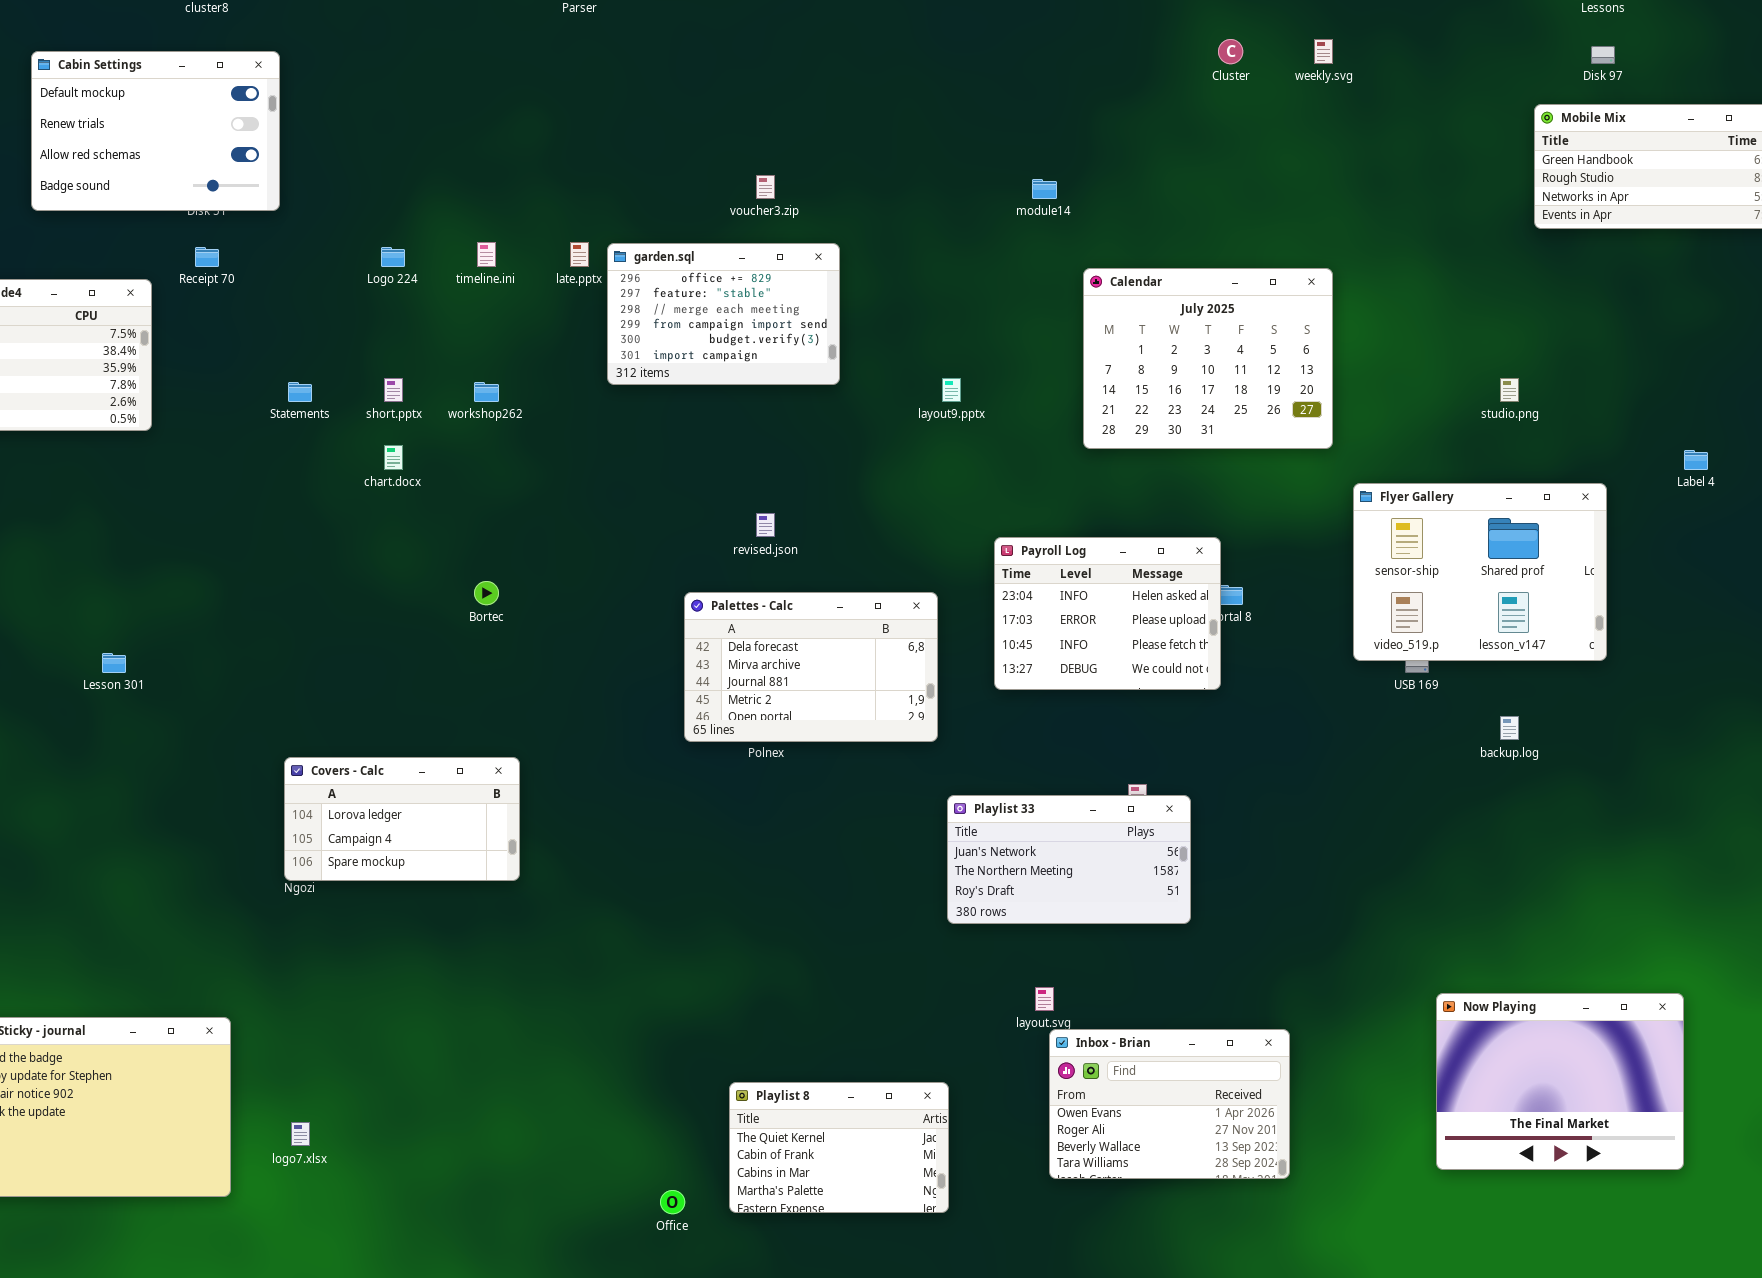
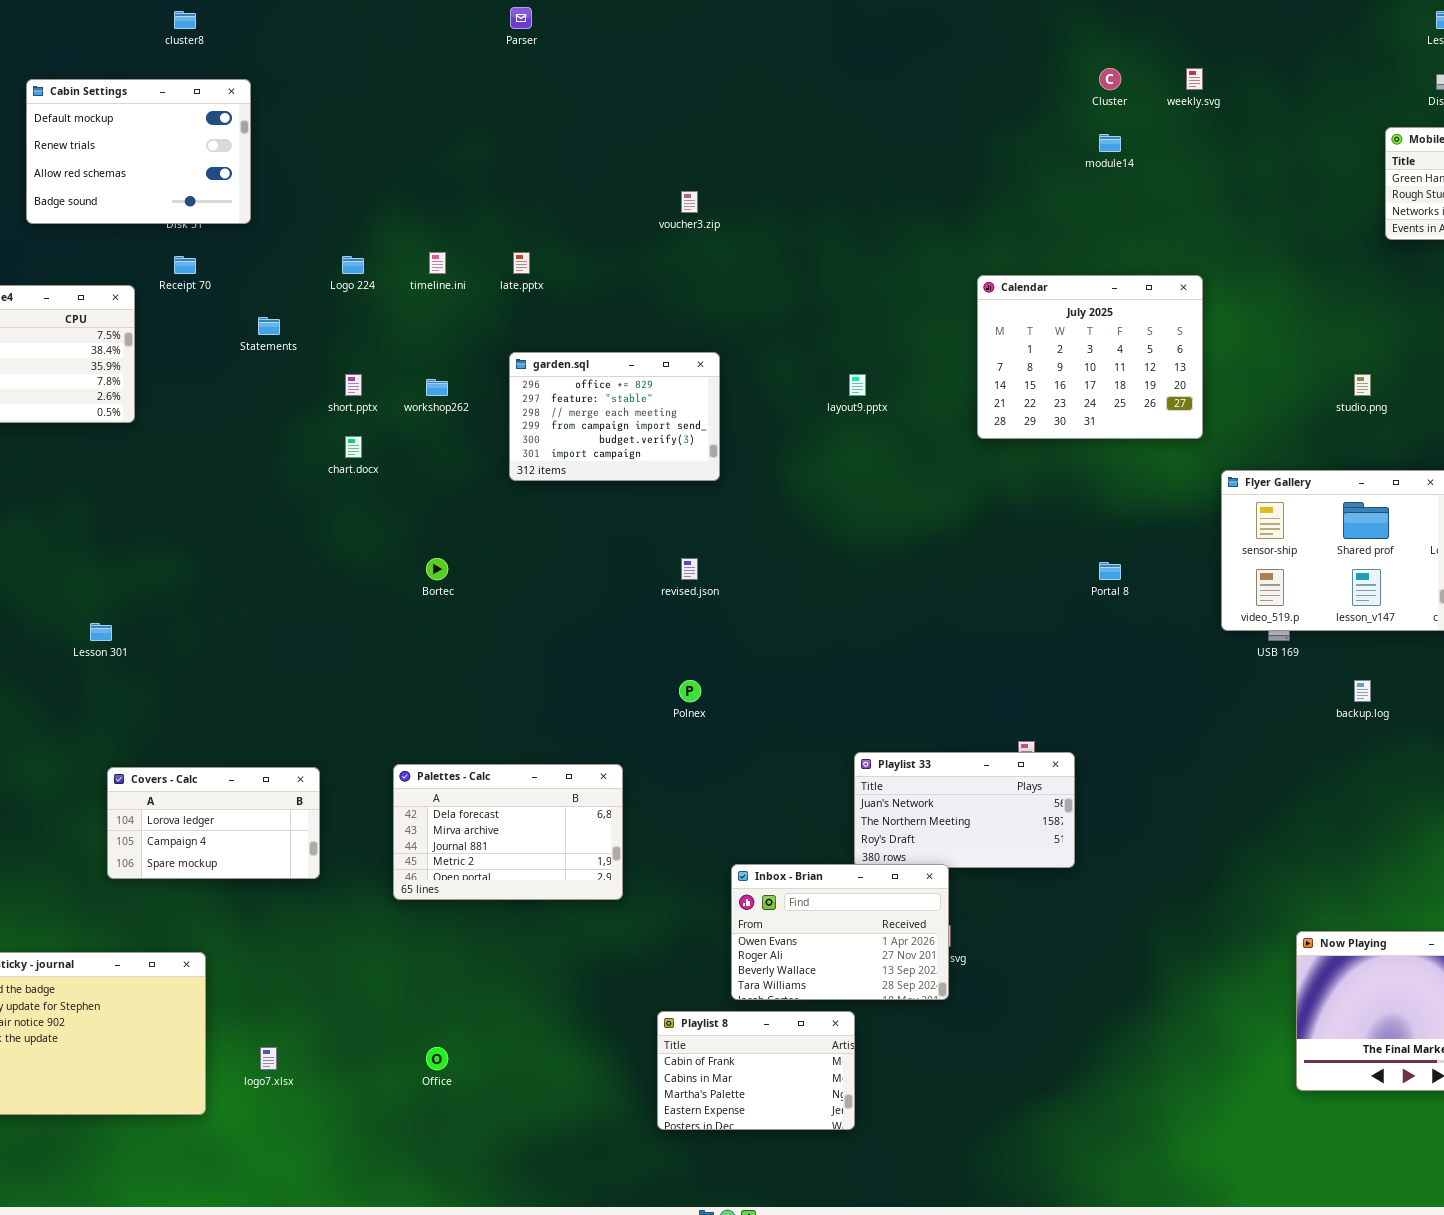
module14: [1032,179,1057,199] -> [1099,134,1121,152], moved
garden.sql: [607,243,840,385] -> [509,352,720,481], moved
Statements: [288,382,312,402] -> [258,317,280,335], moved
revised.json: [756,513,775,537] -> [681,558,698,580], moved
Payroll Log: [994,537,1221,690] -> none, closed
Palettes - Calc: [684,592,938,742] -> [393,764,623,900], moved
Covers - Calc: [284,757,520,881] -> [107,767,320,879], moved
Inbox - Brian: [1049,1029,1290,1179] -> [731,864,949,1000], moved
Playlist 8: [729,1082,949,1213] -> [657,1011,855,1130], scrolled down 1 row
Office: [660,1190,685,1214] -> [426,1047,448,1070], moved

